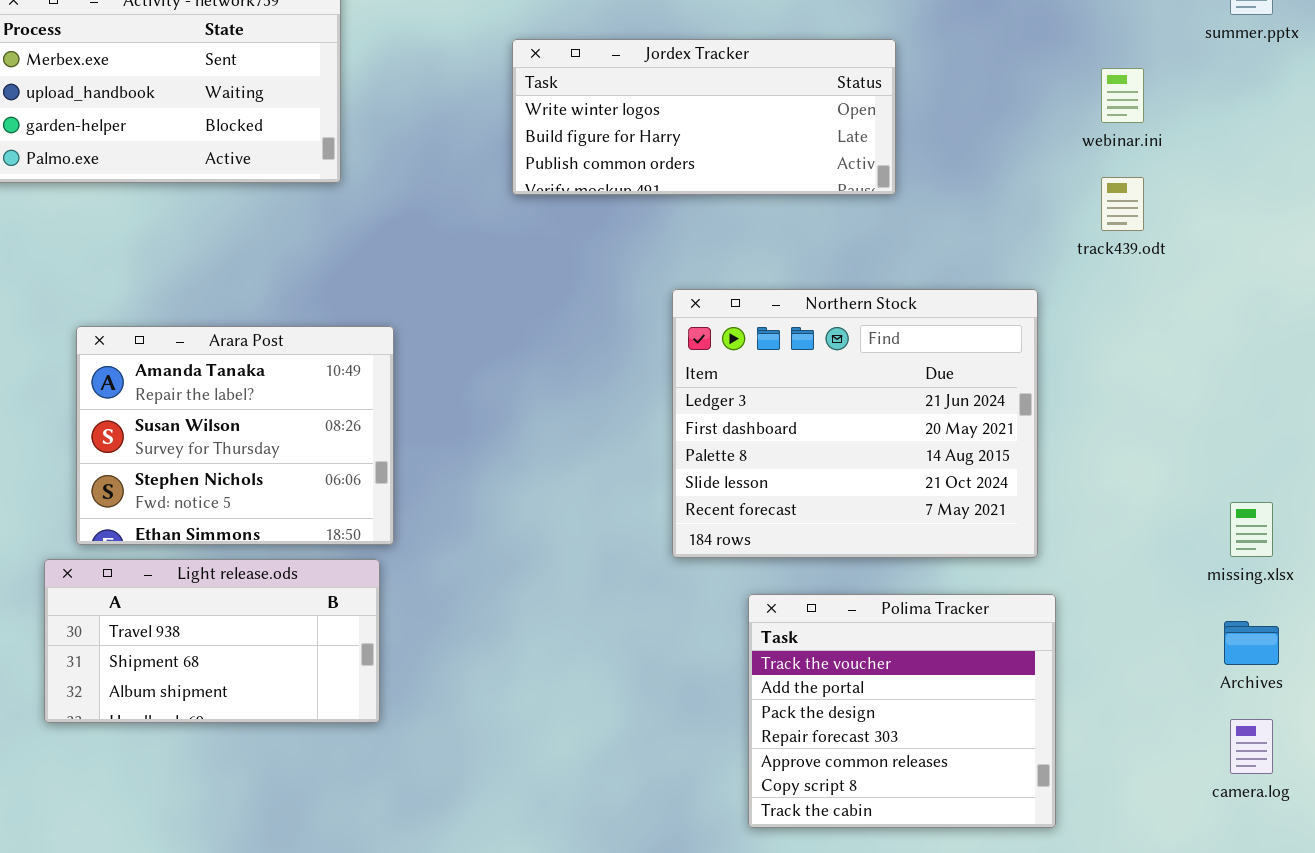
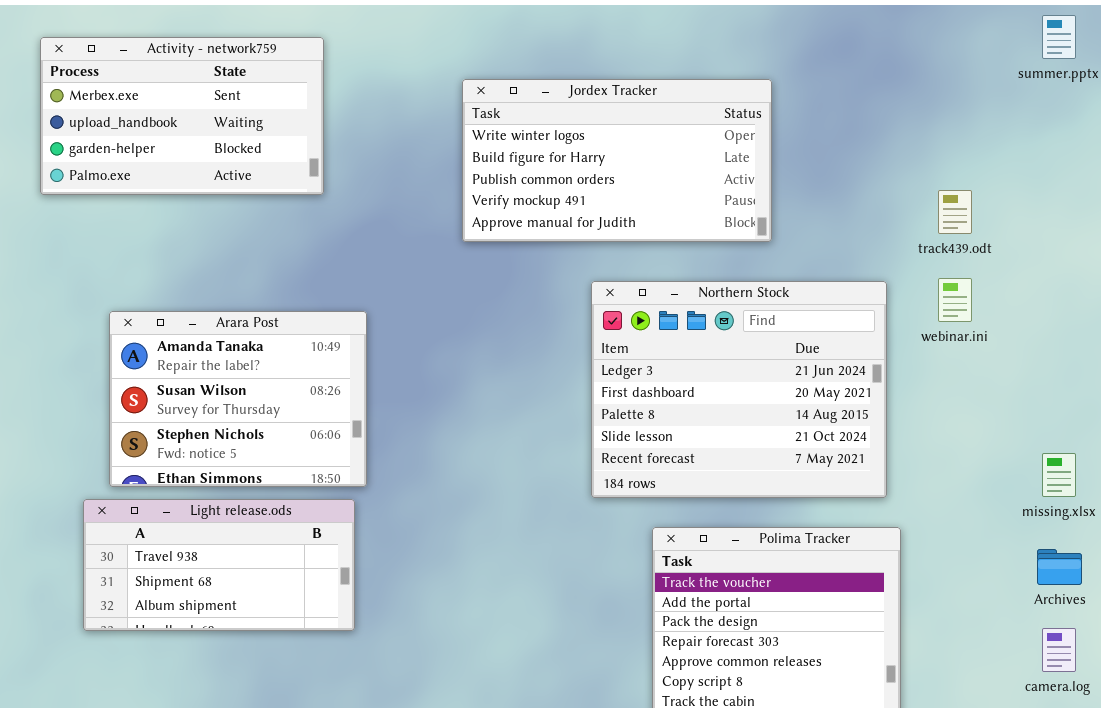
Jordex Tracker: [512,39,896,195] -> [462,79,772,242], resized
webinar.ini: [1101,68,1144,123] -> [938,278,972,322], moved

